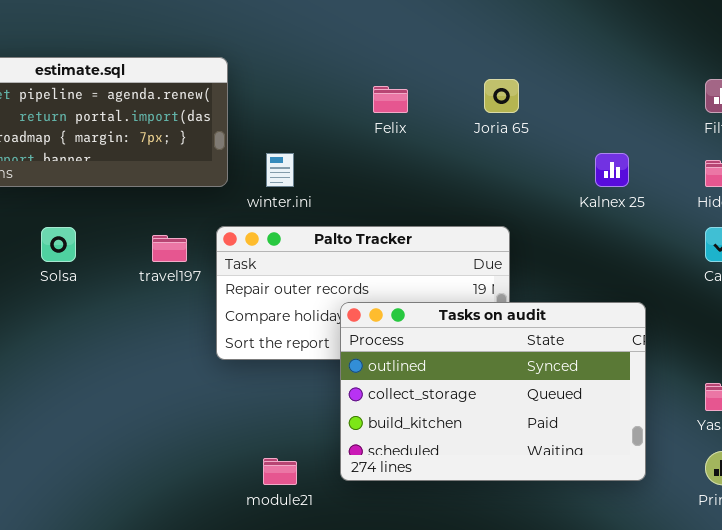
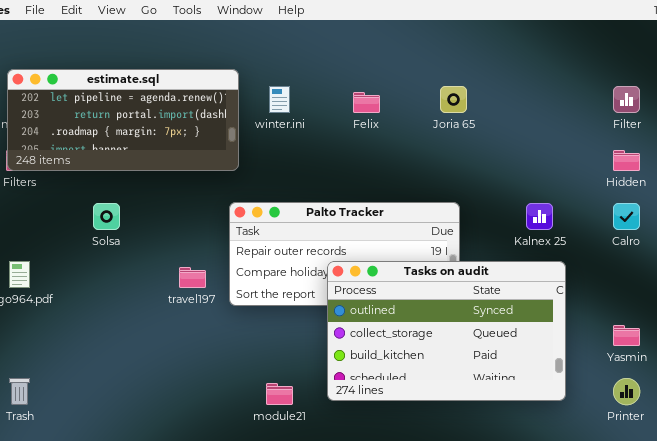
winter.ini: [266,153,294,187] -> [269,86,290,113], moved
Kalnex 25: [595,153,629,187] -> [526,203,553,230], moved
travel197: [152,235,187,262] -> [179,267,206,288], moved

